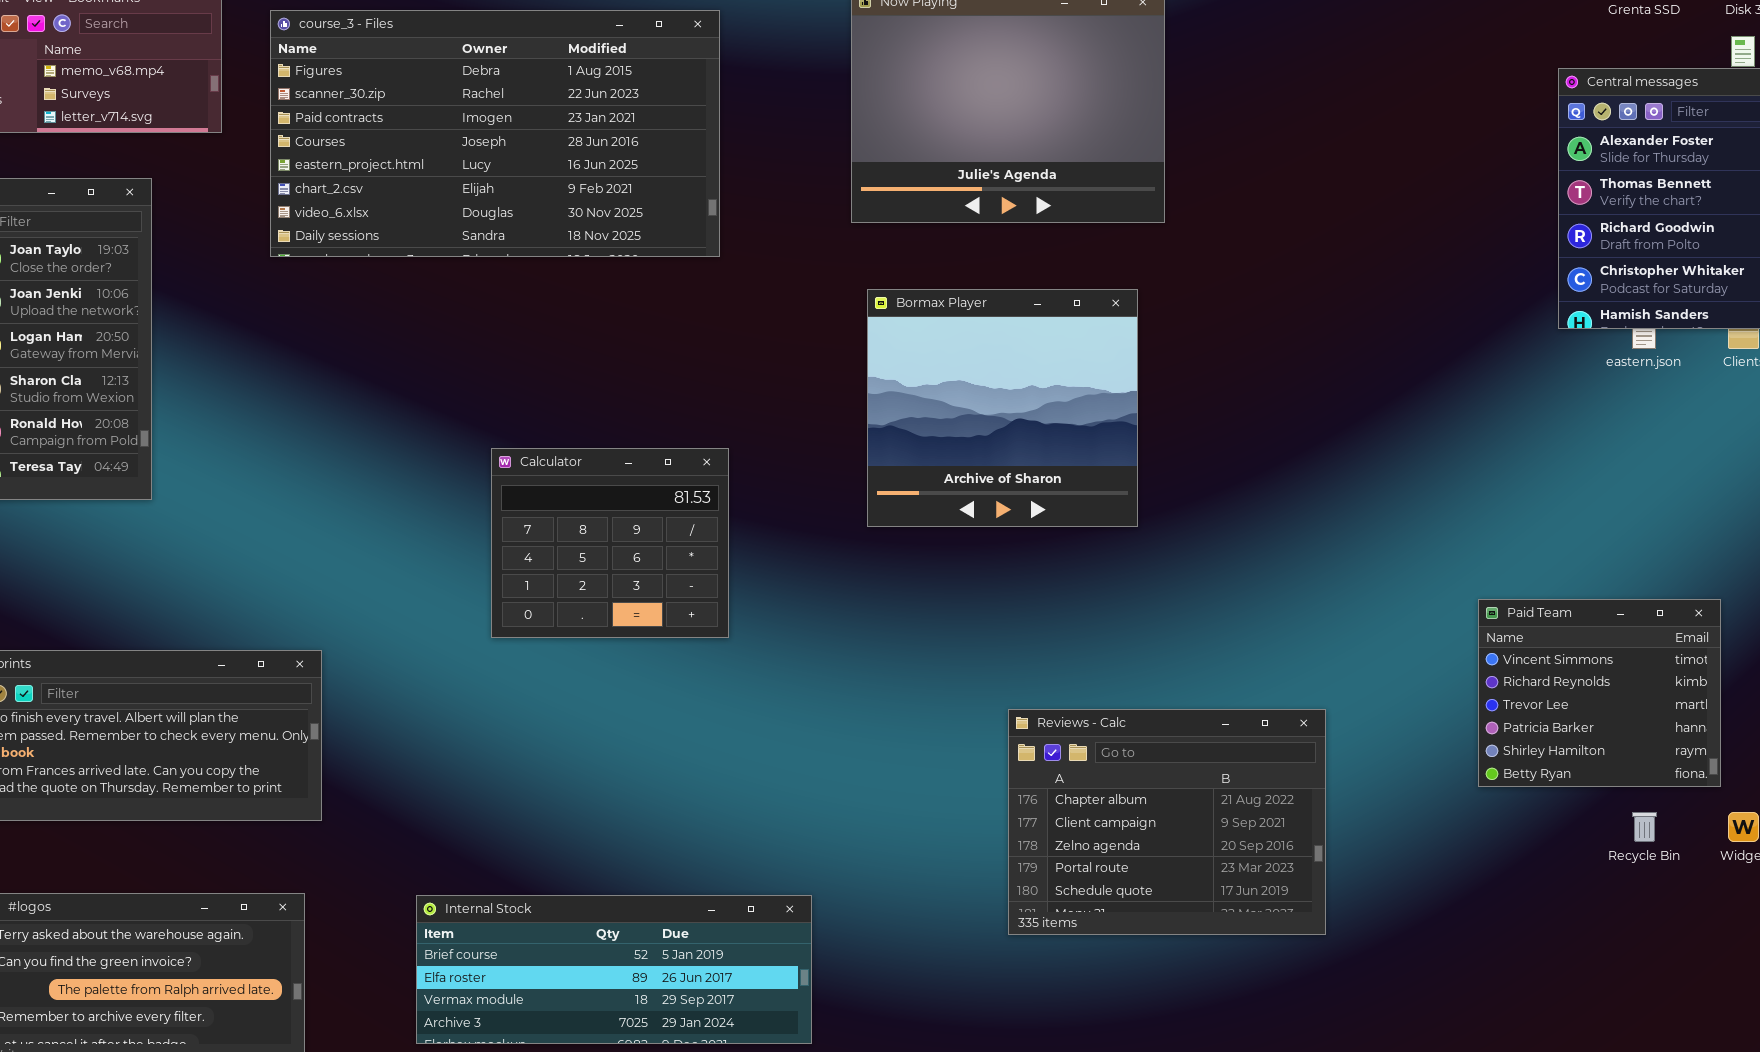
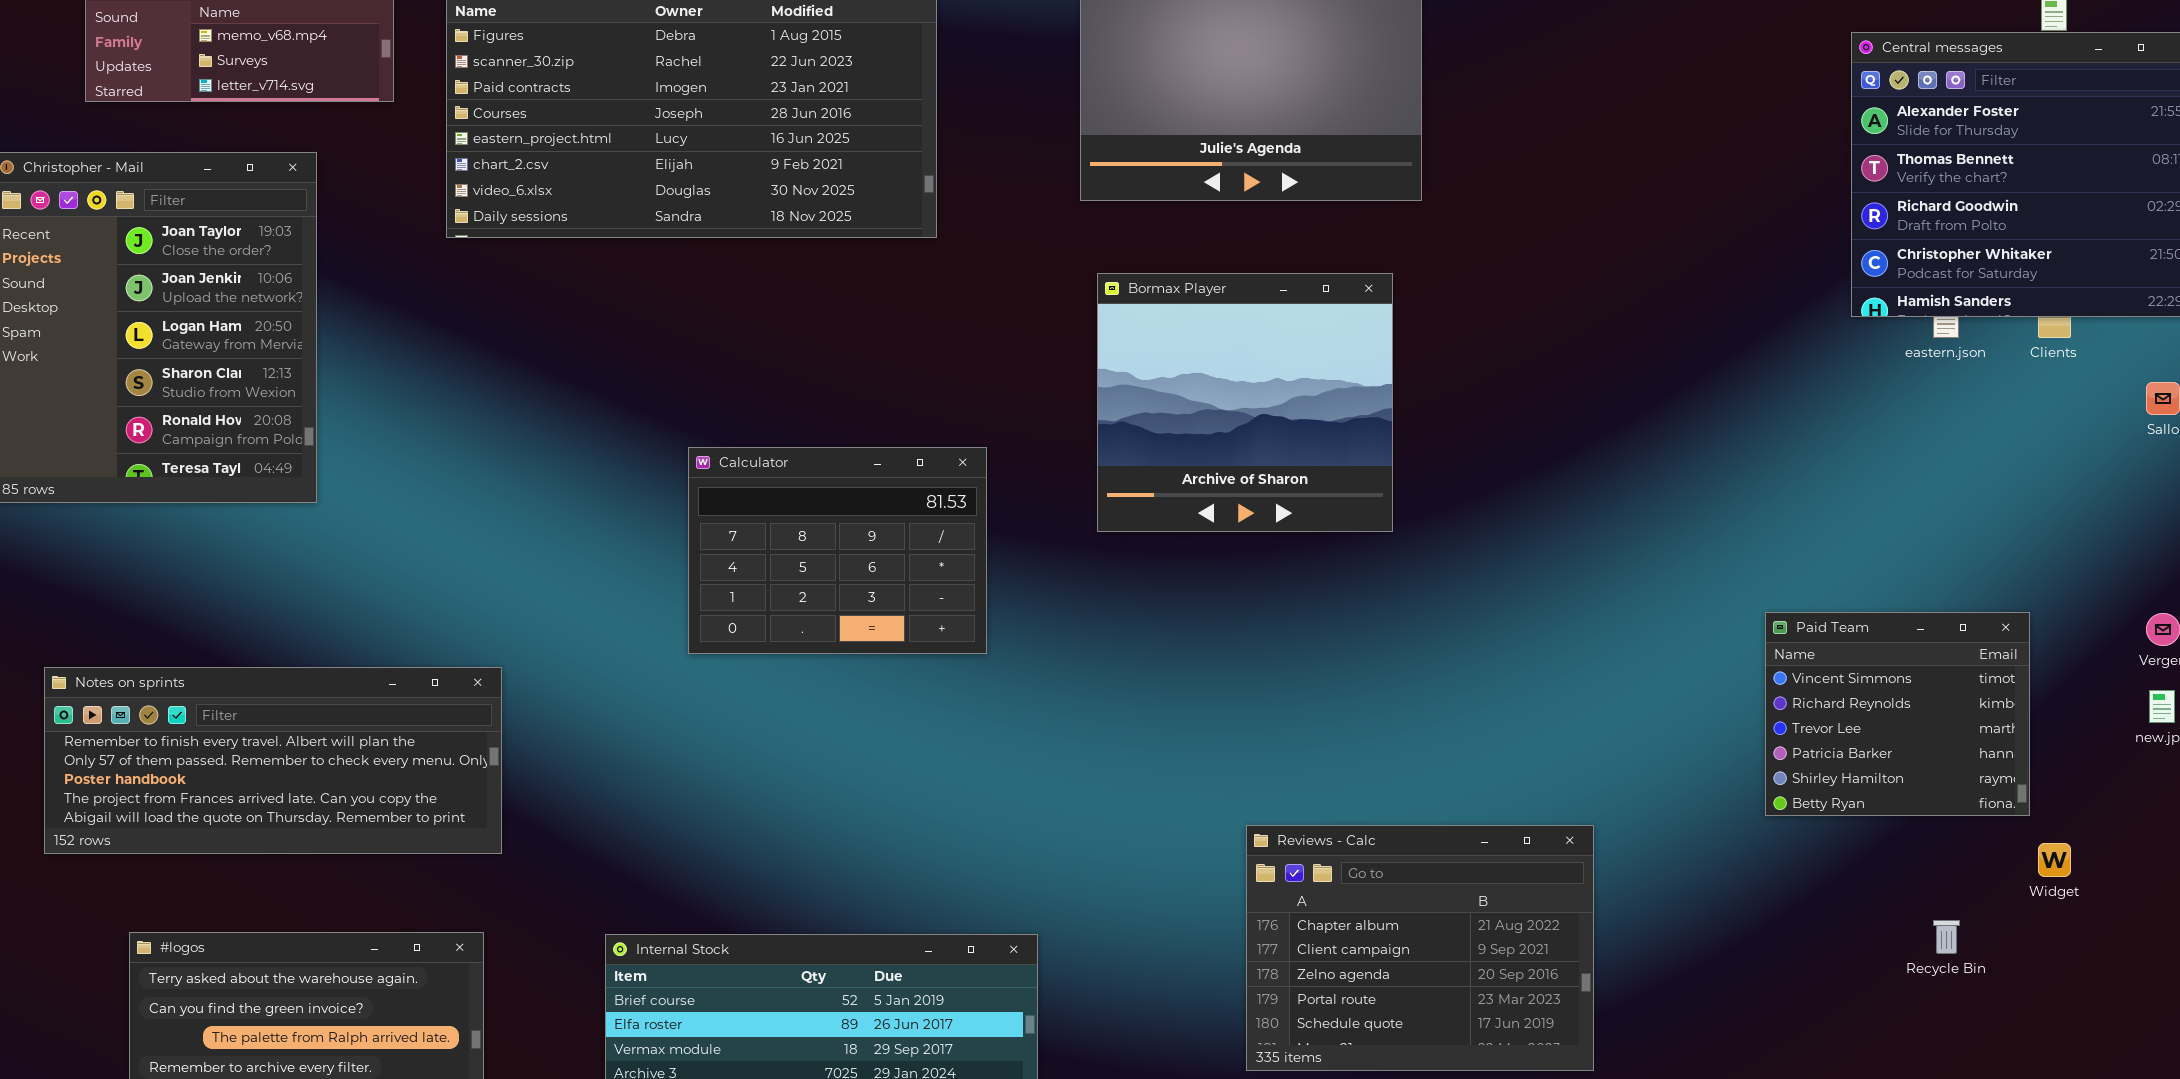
Calculator: [491,448,729,638] -> [688,447,987,654], resized
Reviews - Calc: [1008,709,1326,935] -> [1246,825,1594,1071], moved
Recycle Bin: [1632,812,1657,842] -> [1933,920,1960,954], moved

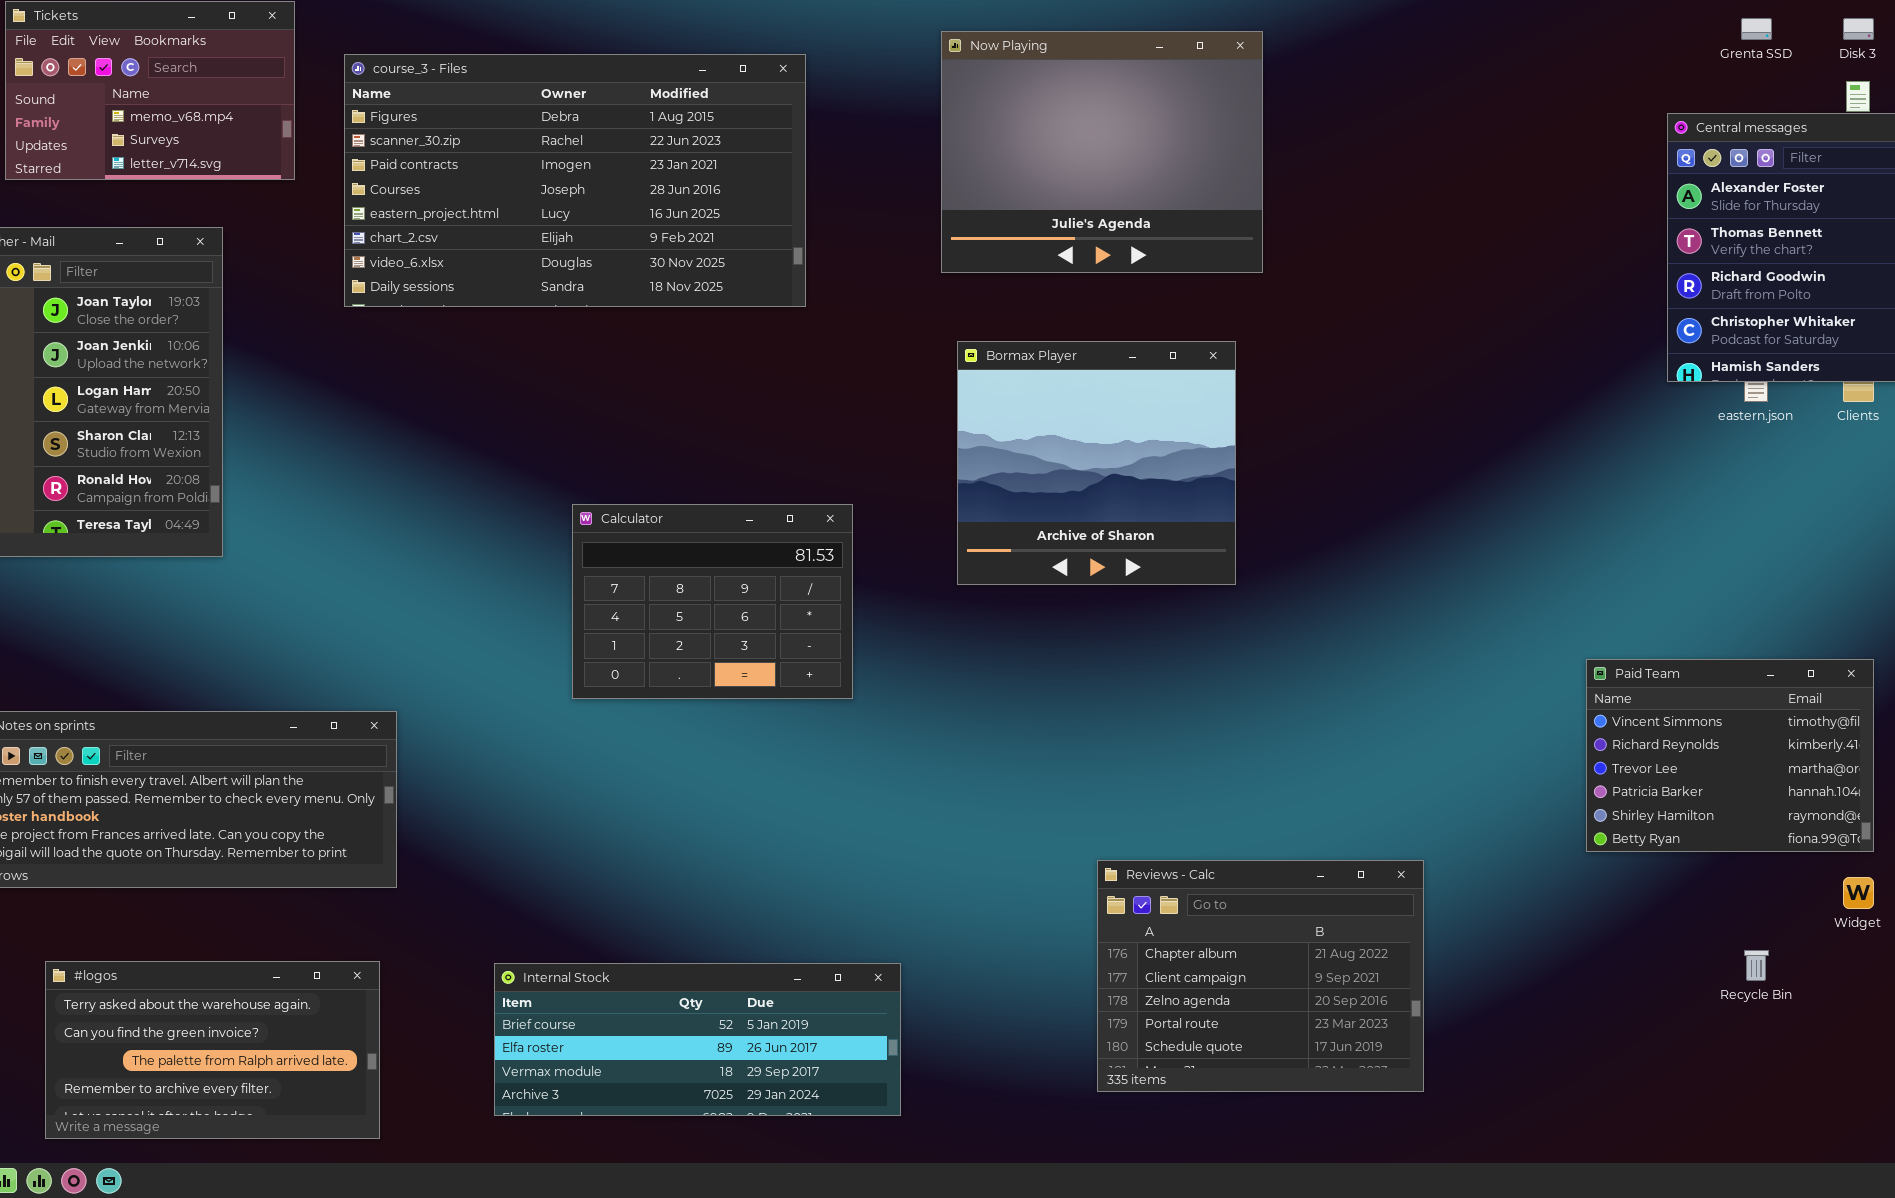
Paid Team: [1765,612,2030,816] -> [1586,659,1874,852], resized

